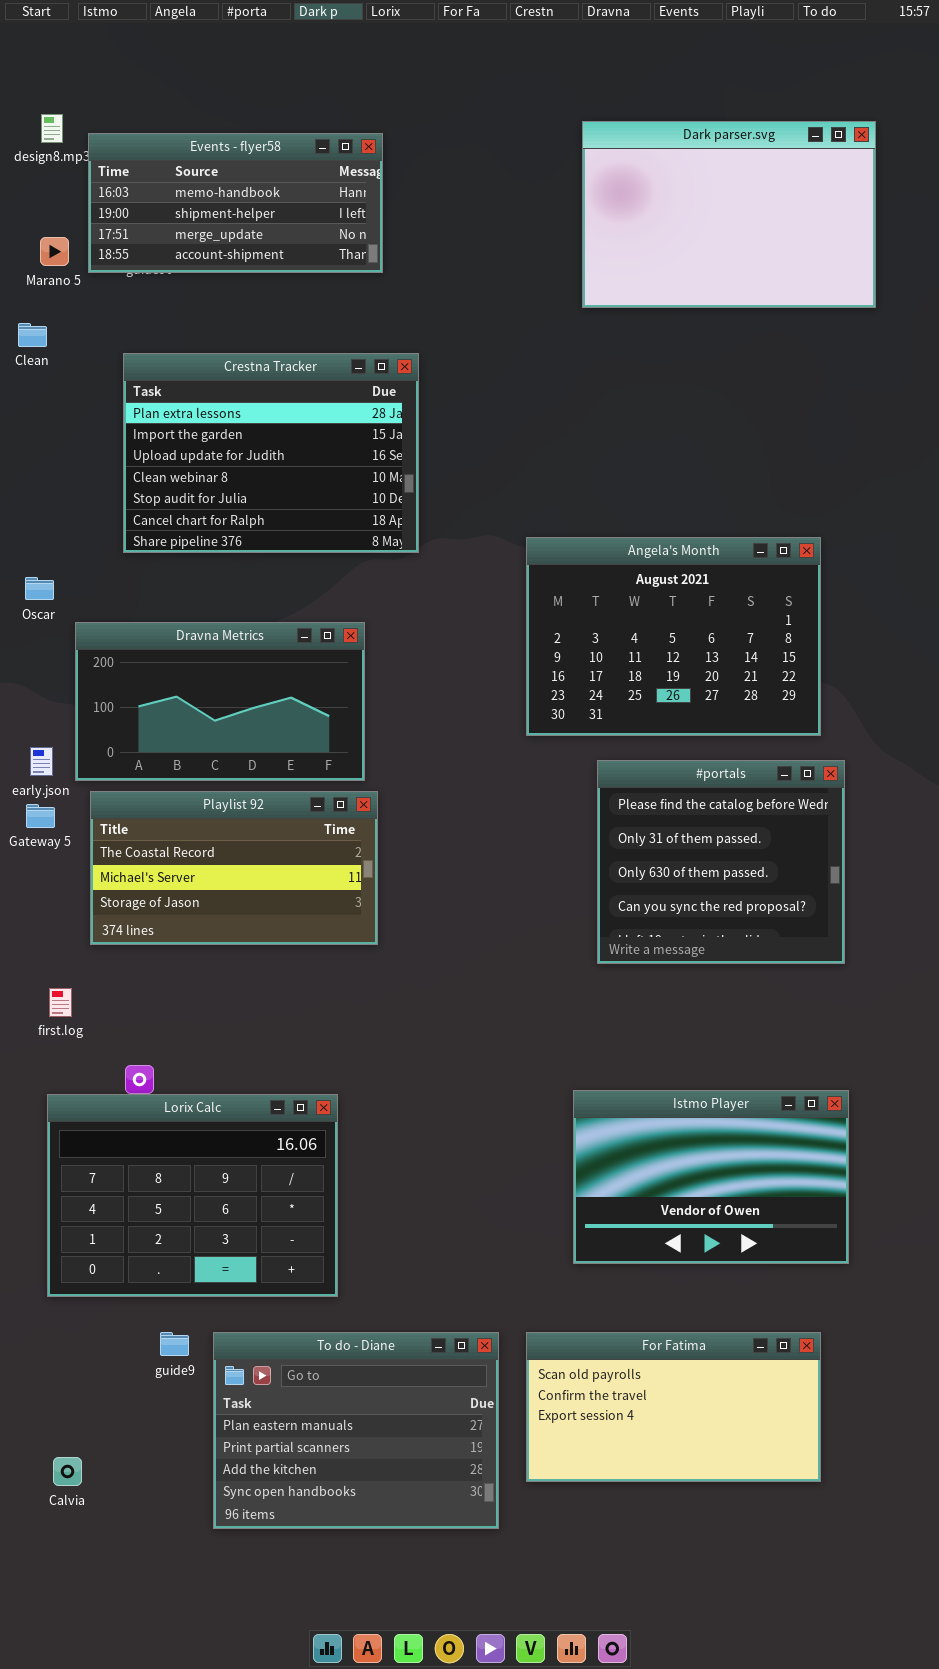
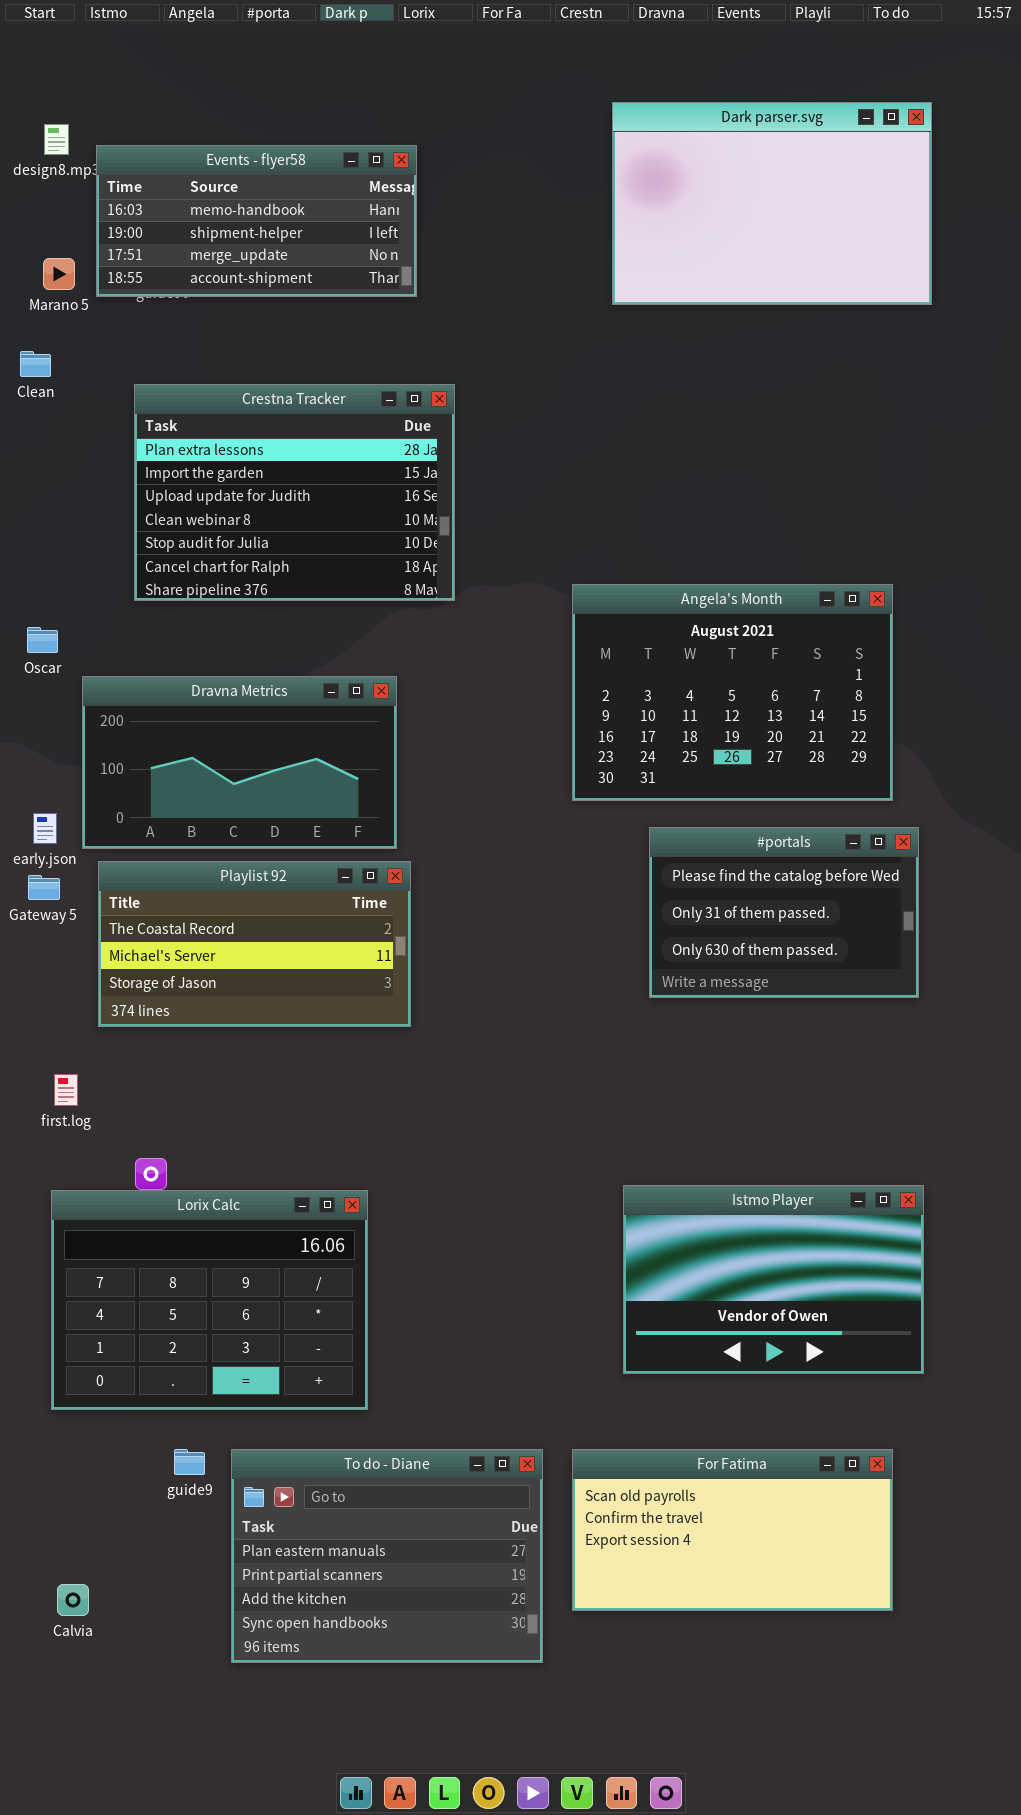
Dark parser.svg: [582,121,876,308] -> [612,102,932,305], moved
#portals: [597,760,845,964] -> [649,827,919,998], resized

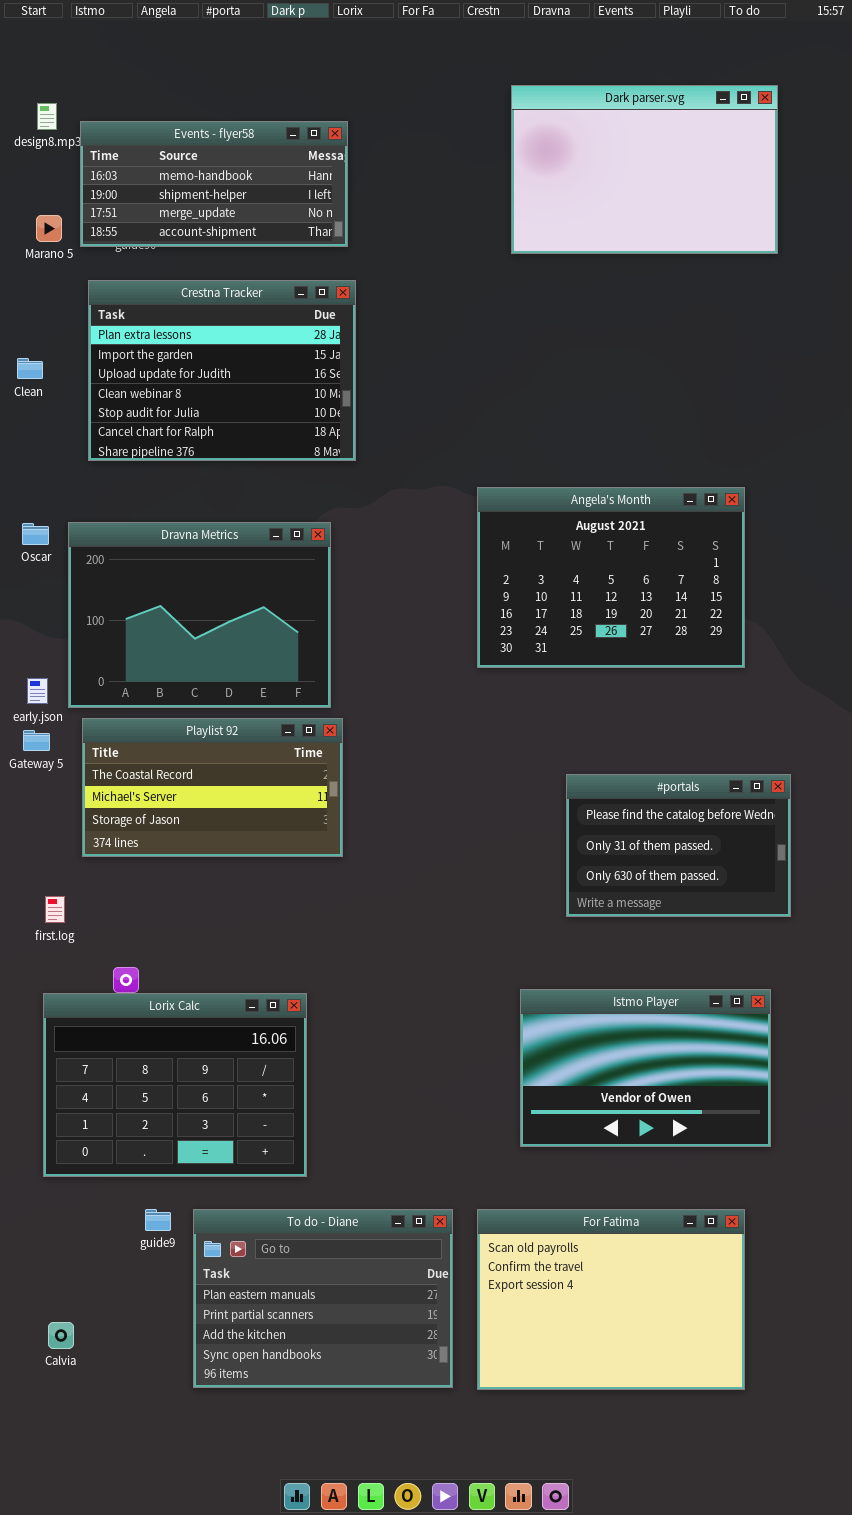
Clean: [20,351,51,377] -> [17,358,43,379], moved
Crestna Tracker: [134,384,455,601] -> [88,280,356,461], moved
Dravna Metrics: [82,676,397,849] -> [68,522,331,708], resized
#portals: [649,827,919,998] -> [566,774,791,917], moved
For Fatima: [572,1449,893,1611] -> [477,1209,745,1390], resized

